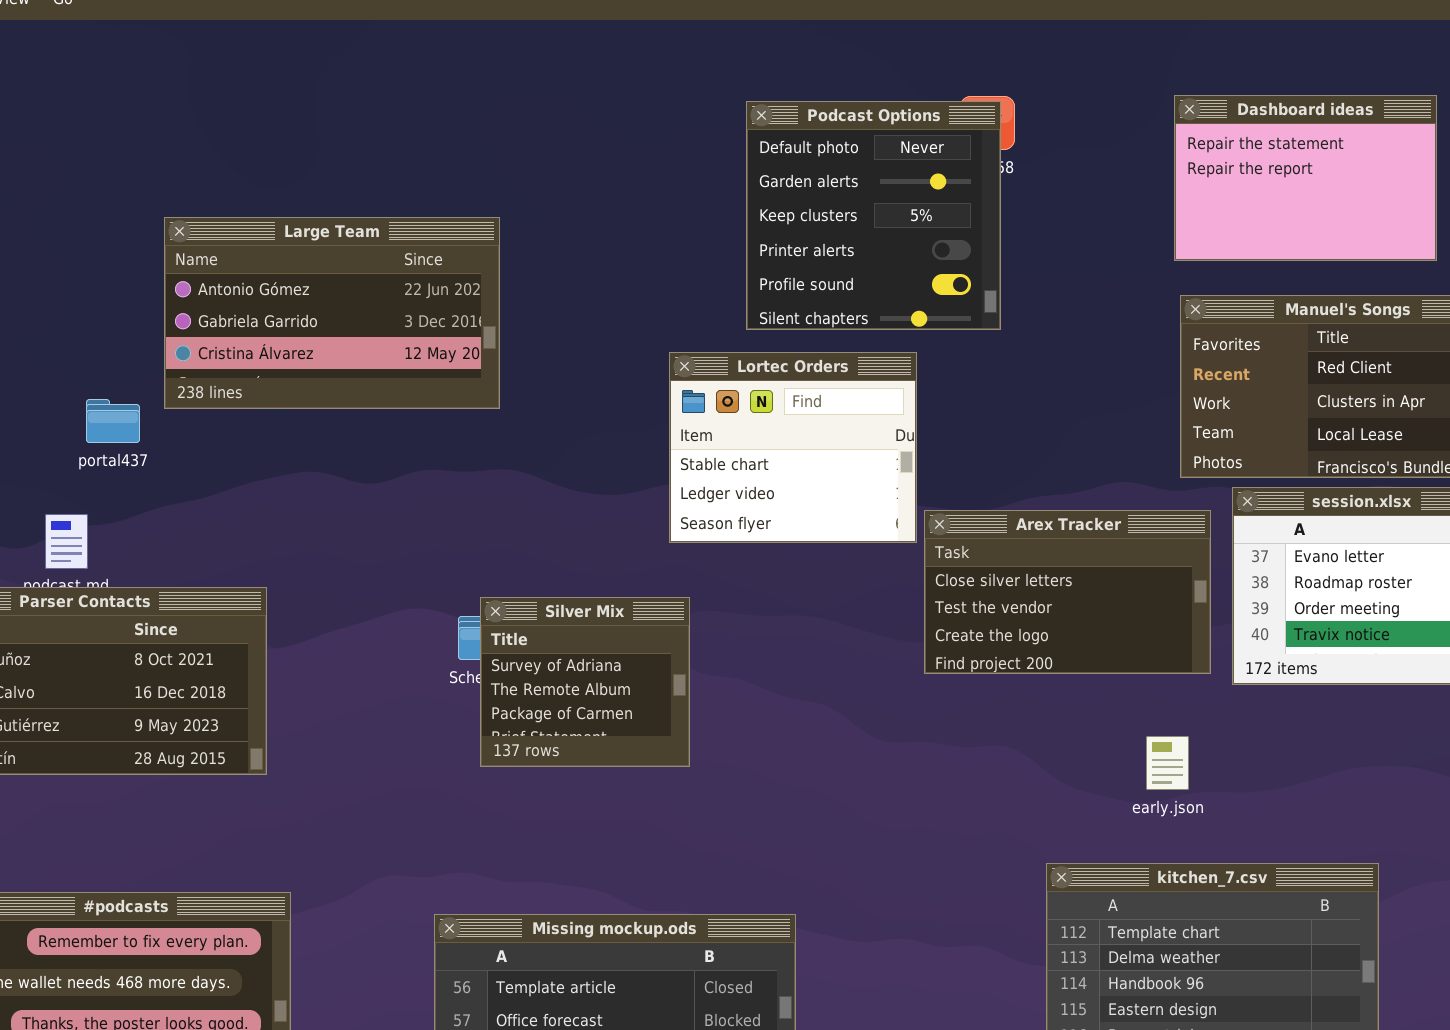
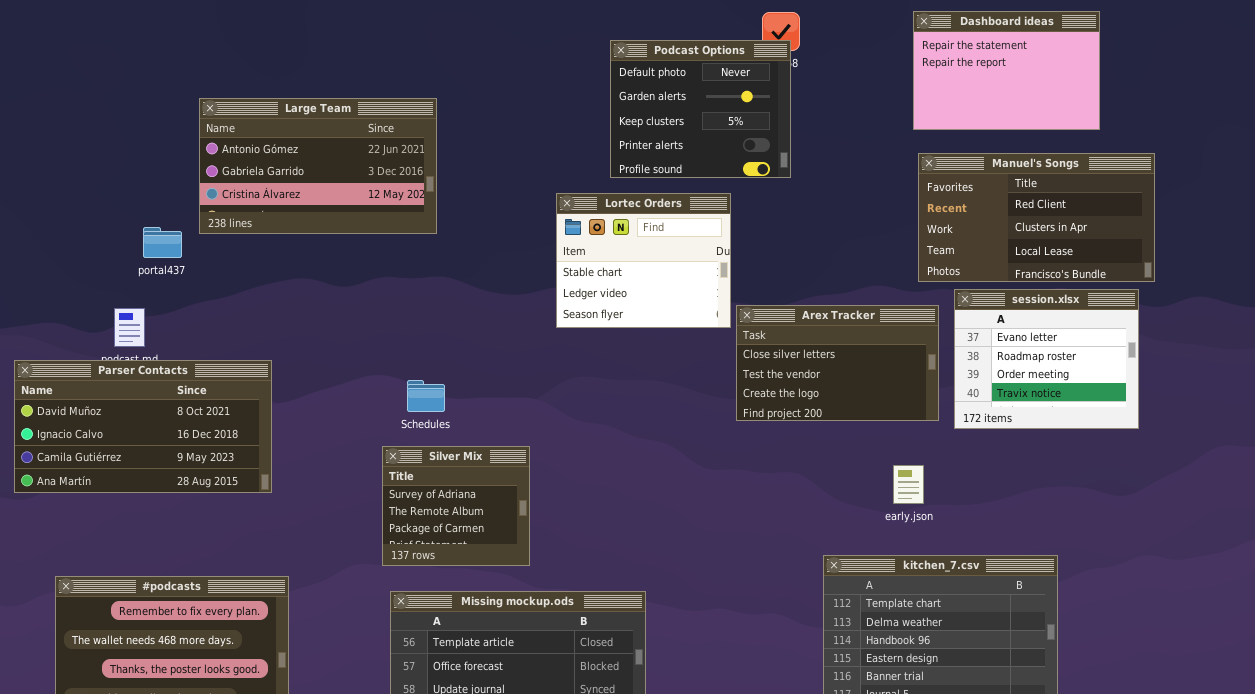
Podcast Options: [746,101,1001,330] -> [610,40,791,178], resized
Silver Mix: [480,597,690,767] -> [382,446,530,566], moved

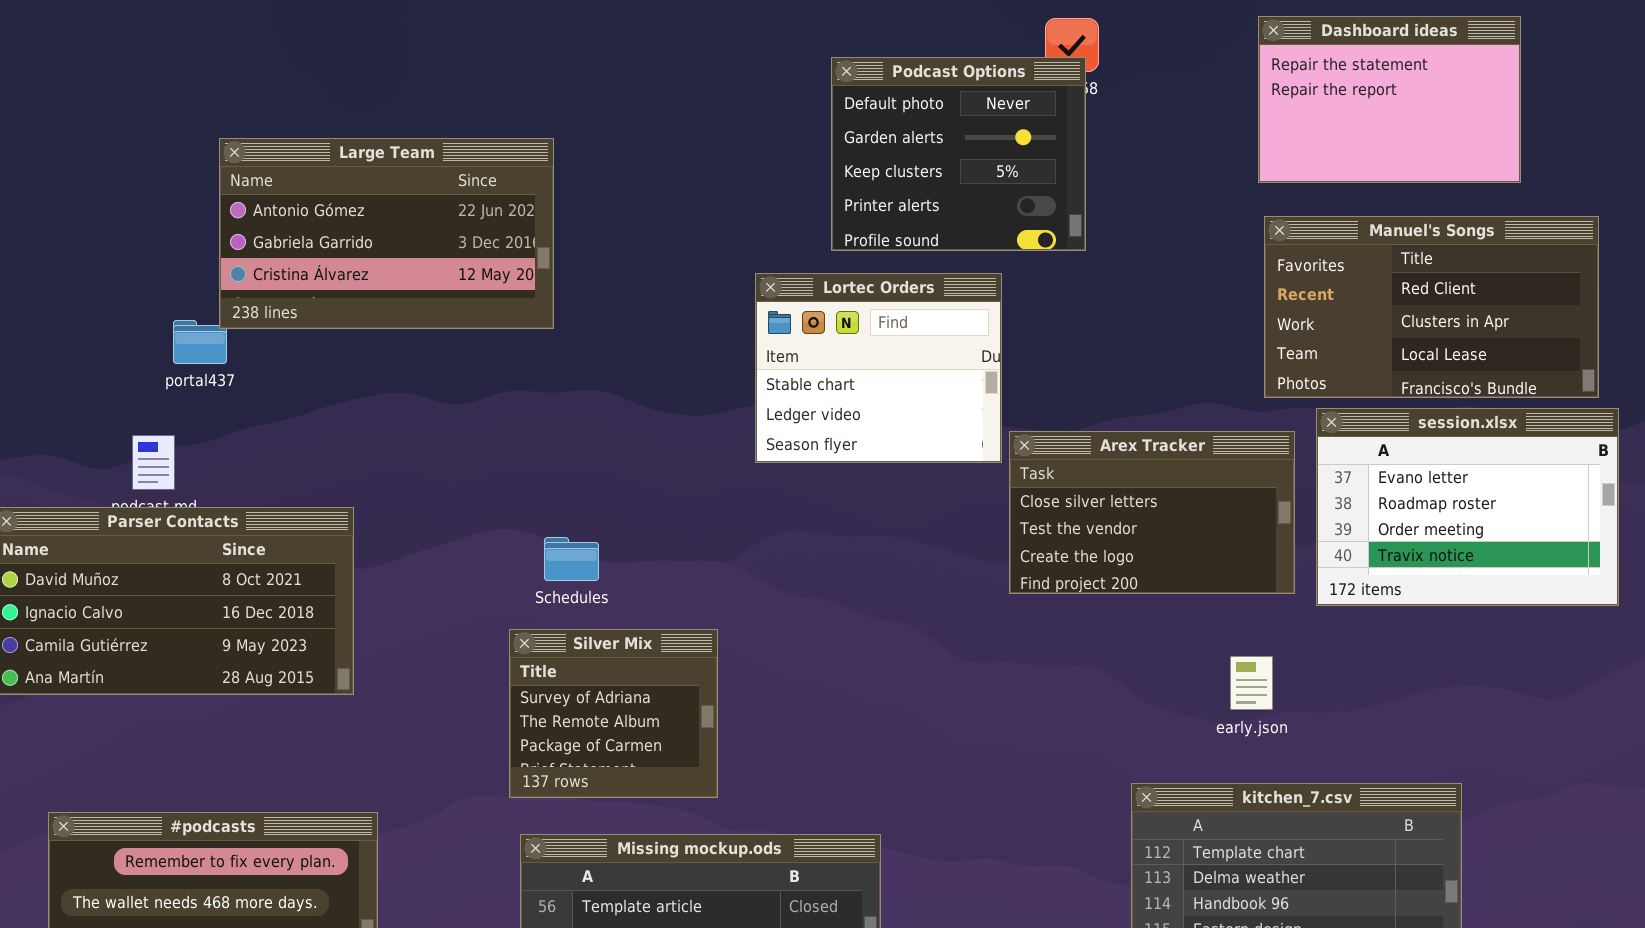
Large Team: [199,98,437,234] -> [219,138,554,329], moved
session.xlsx: [954,289,1139,429] -> [1316,408,1619,606], resized

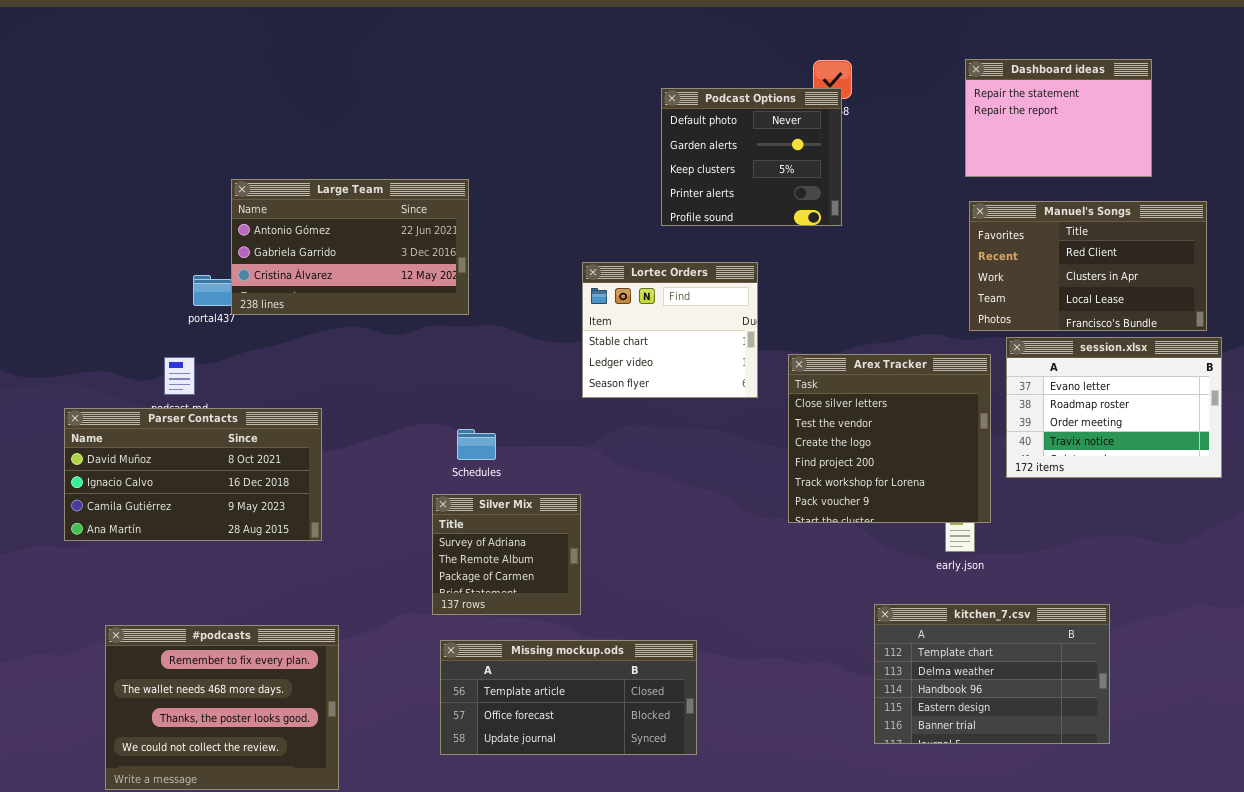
Large Team: [219,138,554,329] -> [231,179,469,315], moved
Lortec Orders: [755,273,1002,463] -> [582,262,758,398], moved
Arex Tracker: [1009,431,1295,594] -> [788,354,991,523], resized

